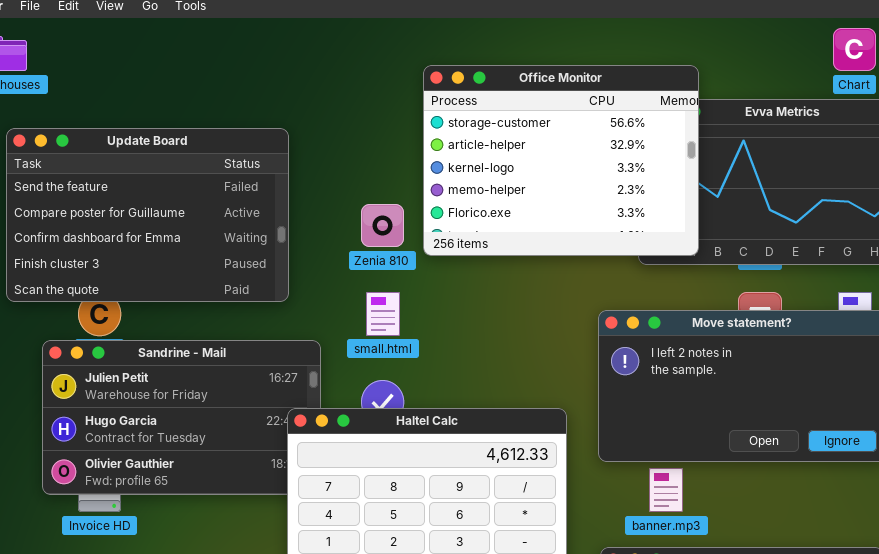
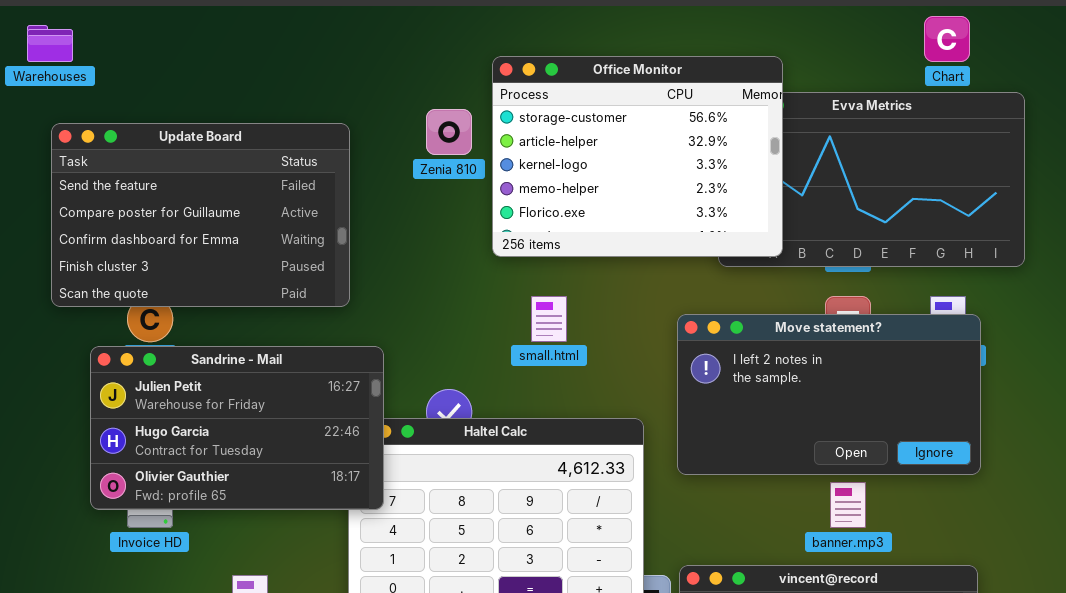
Zenia 810: [361,204,404,247] -> [426,109,472,155], moved
small.html: [366,292,400,336] -> [531,296,567,342], moved
Sandrine - Mail: [42,340,321,495] -> [90,346,384,510], raised
banner.mp3: [649,468,683,512] -> [830,482,866,528], moved

